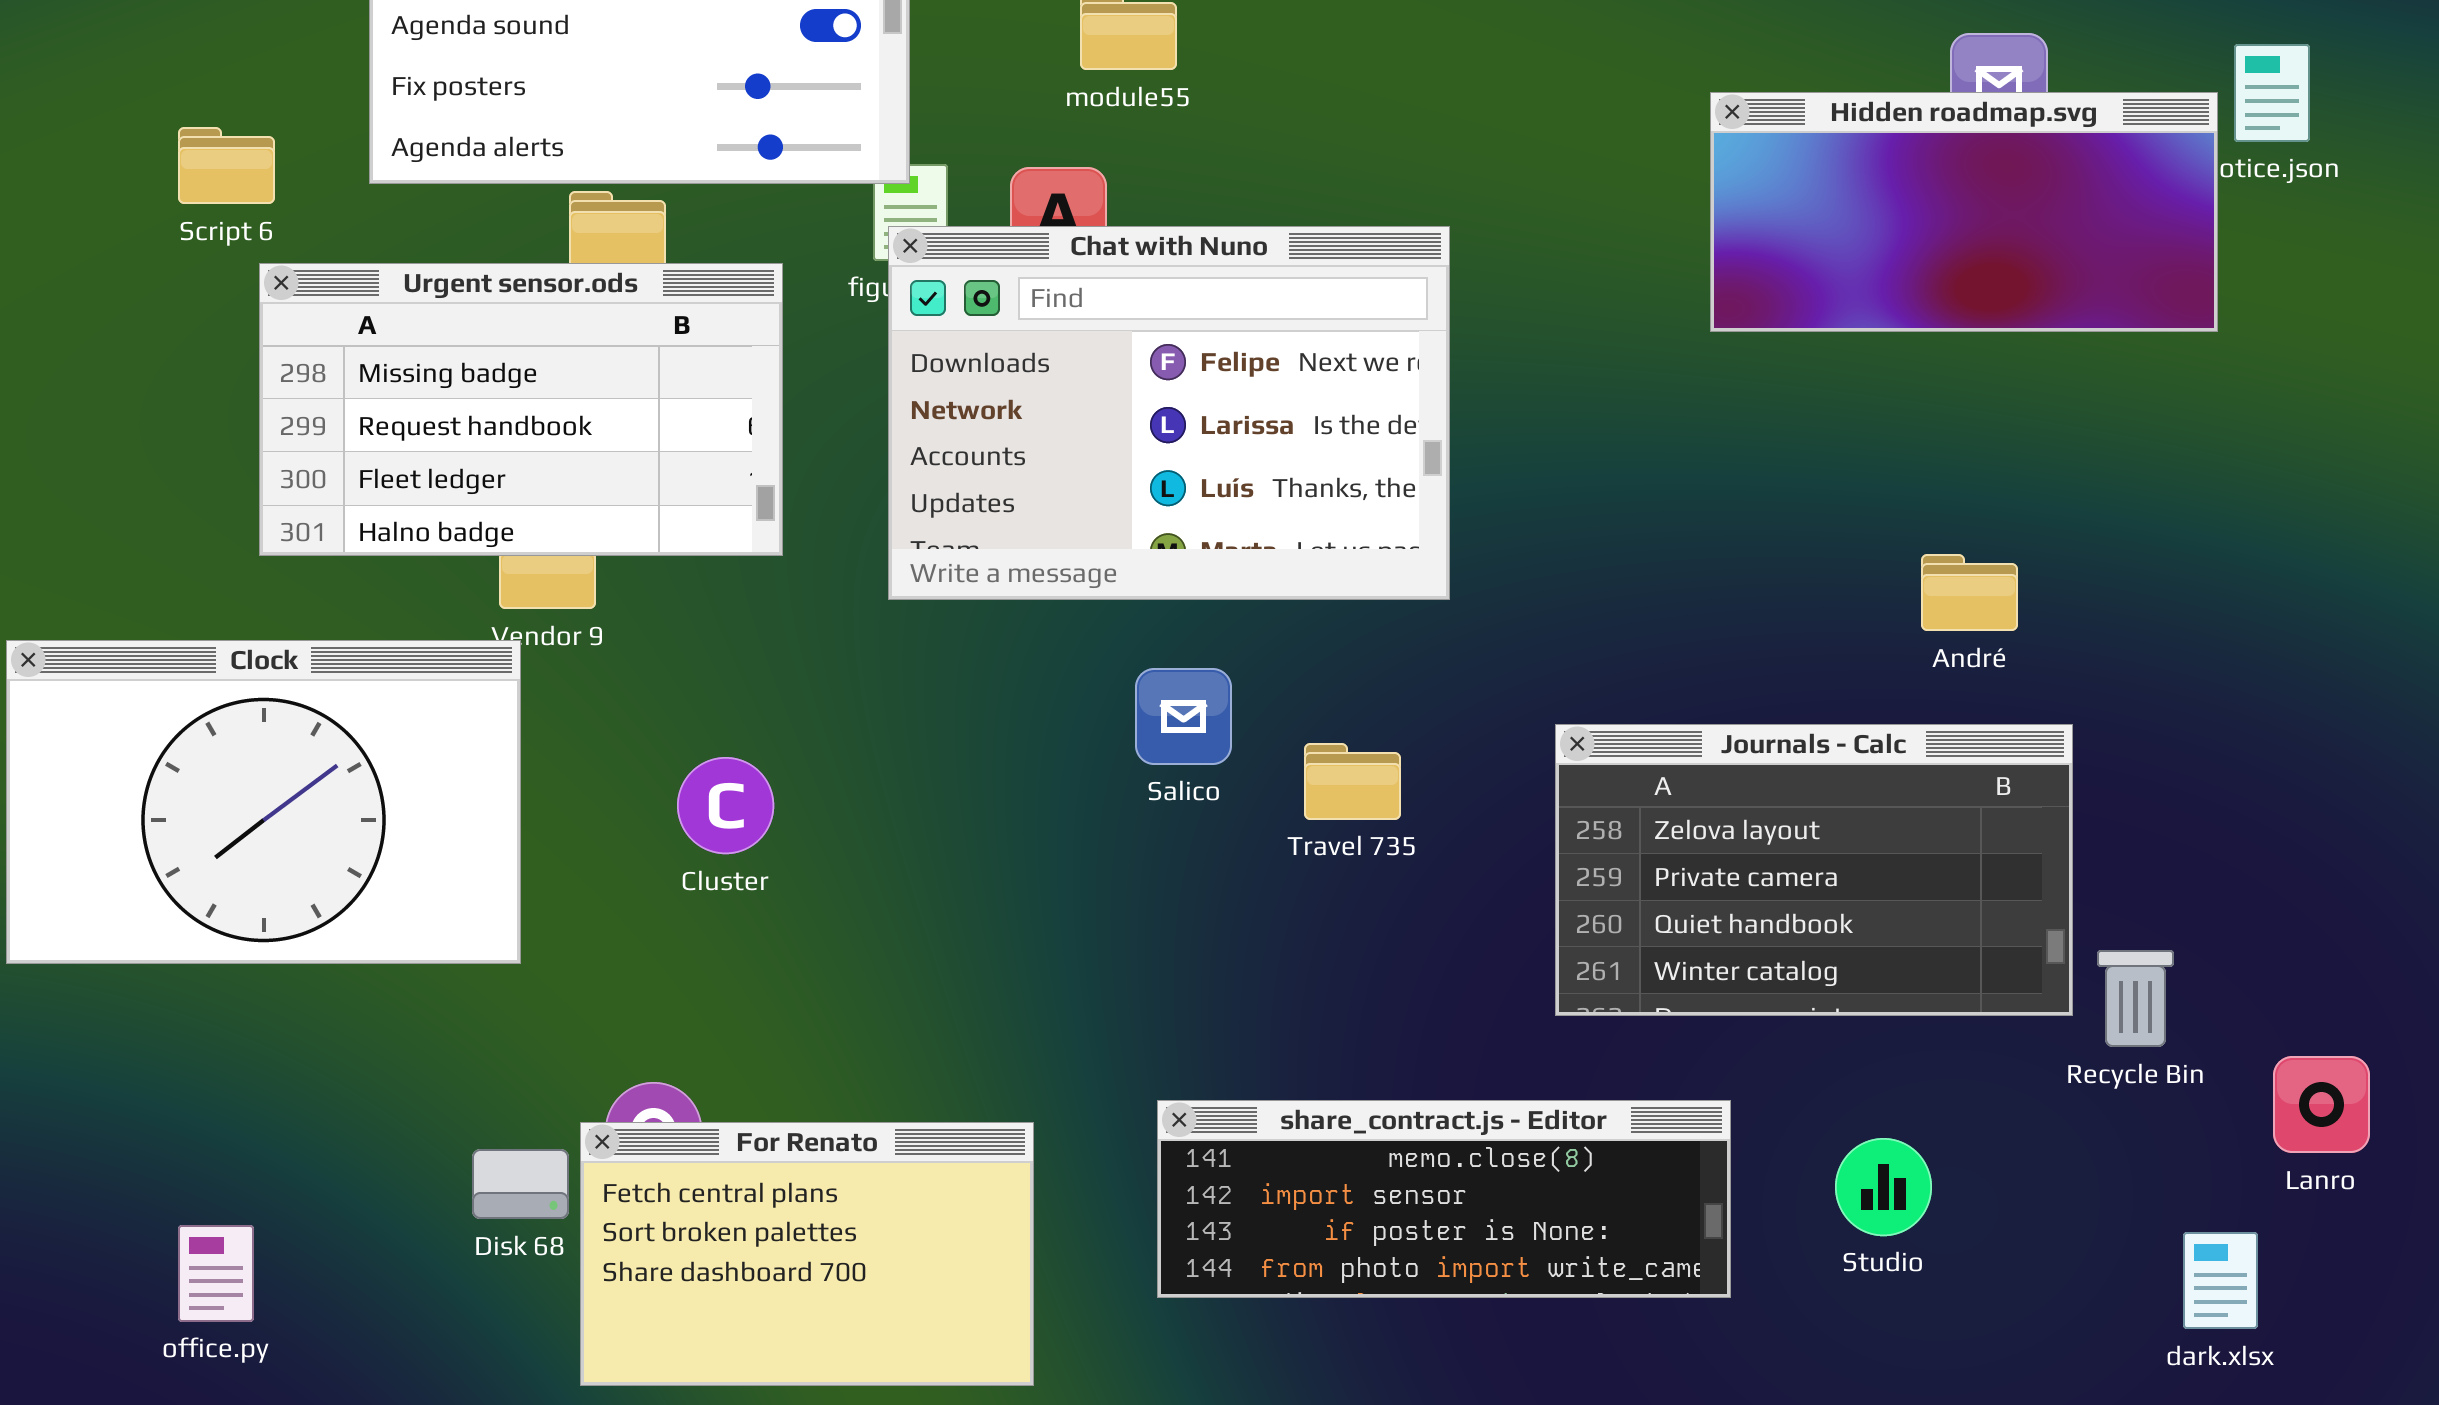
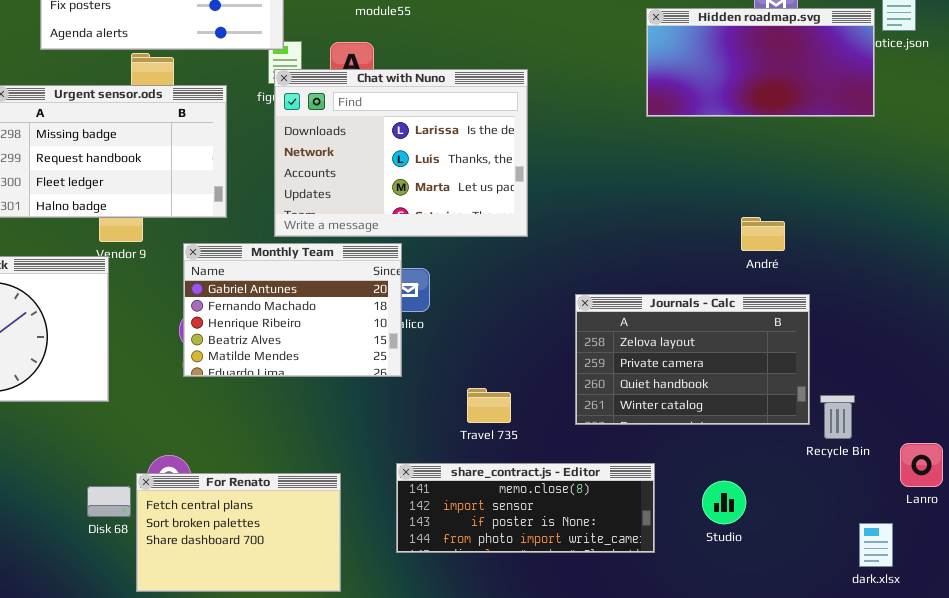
Chat with Nuno: [888,226,1450,600] -> [274,69,528,237], scrolled down 1 row
Monthly Team: none -> [183,243,402,377], opened
Travel 735: [1304,743,1401,820] -> [467,388,511,423], moved

